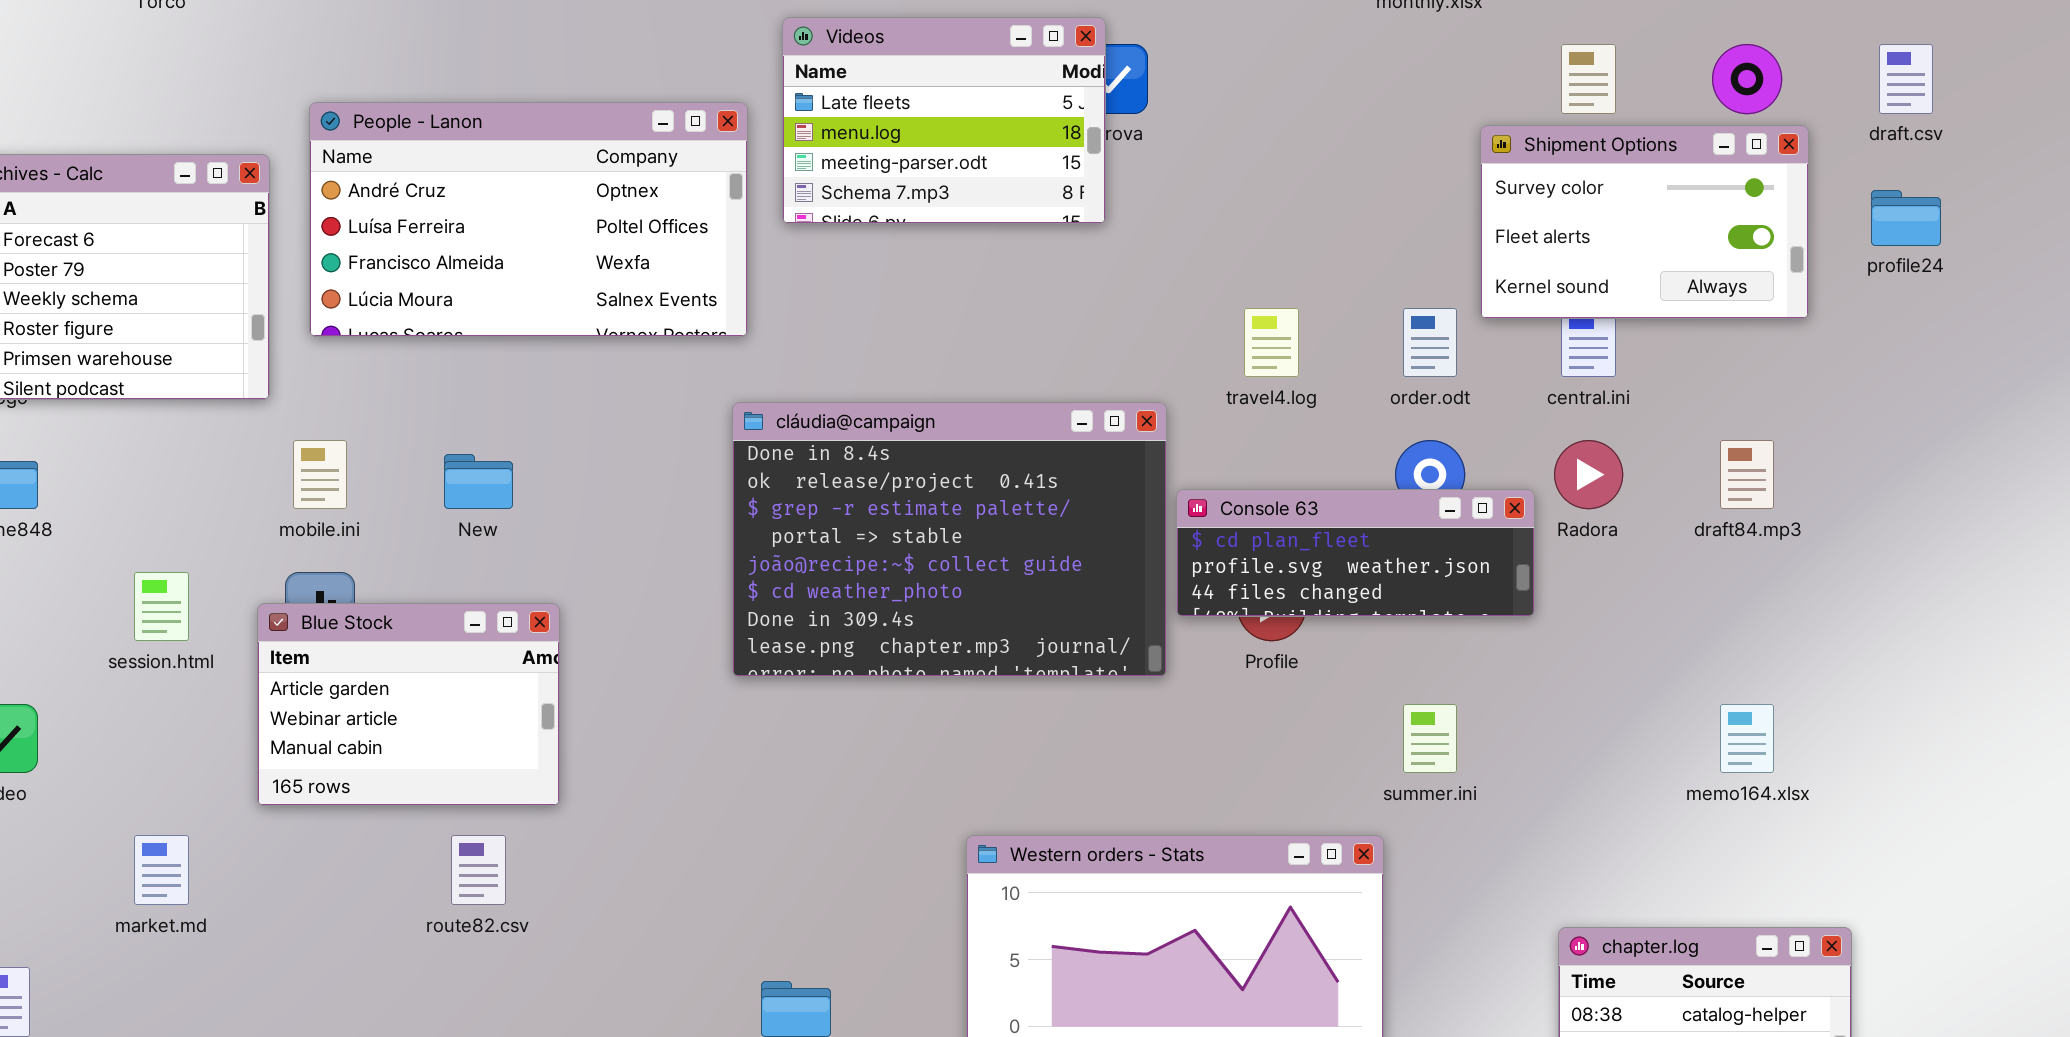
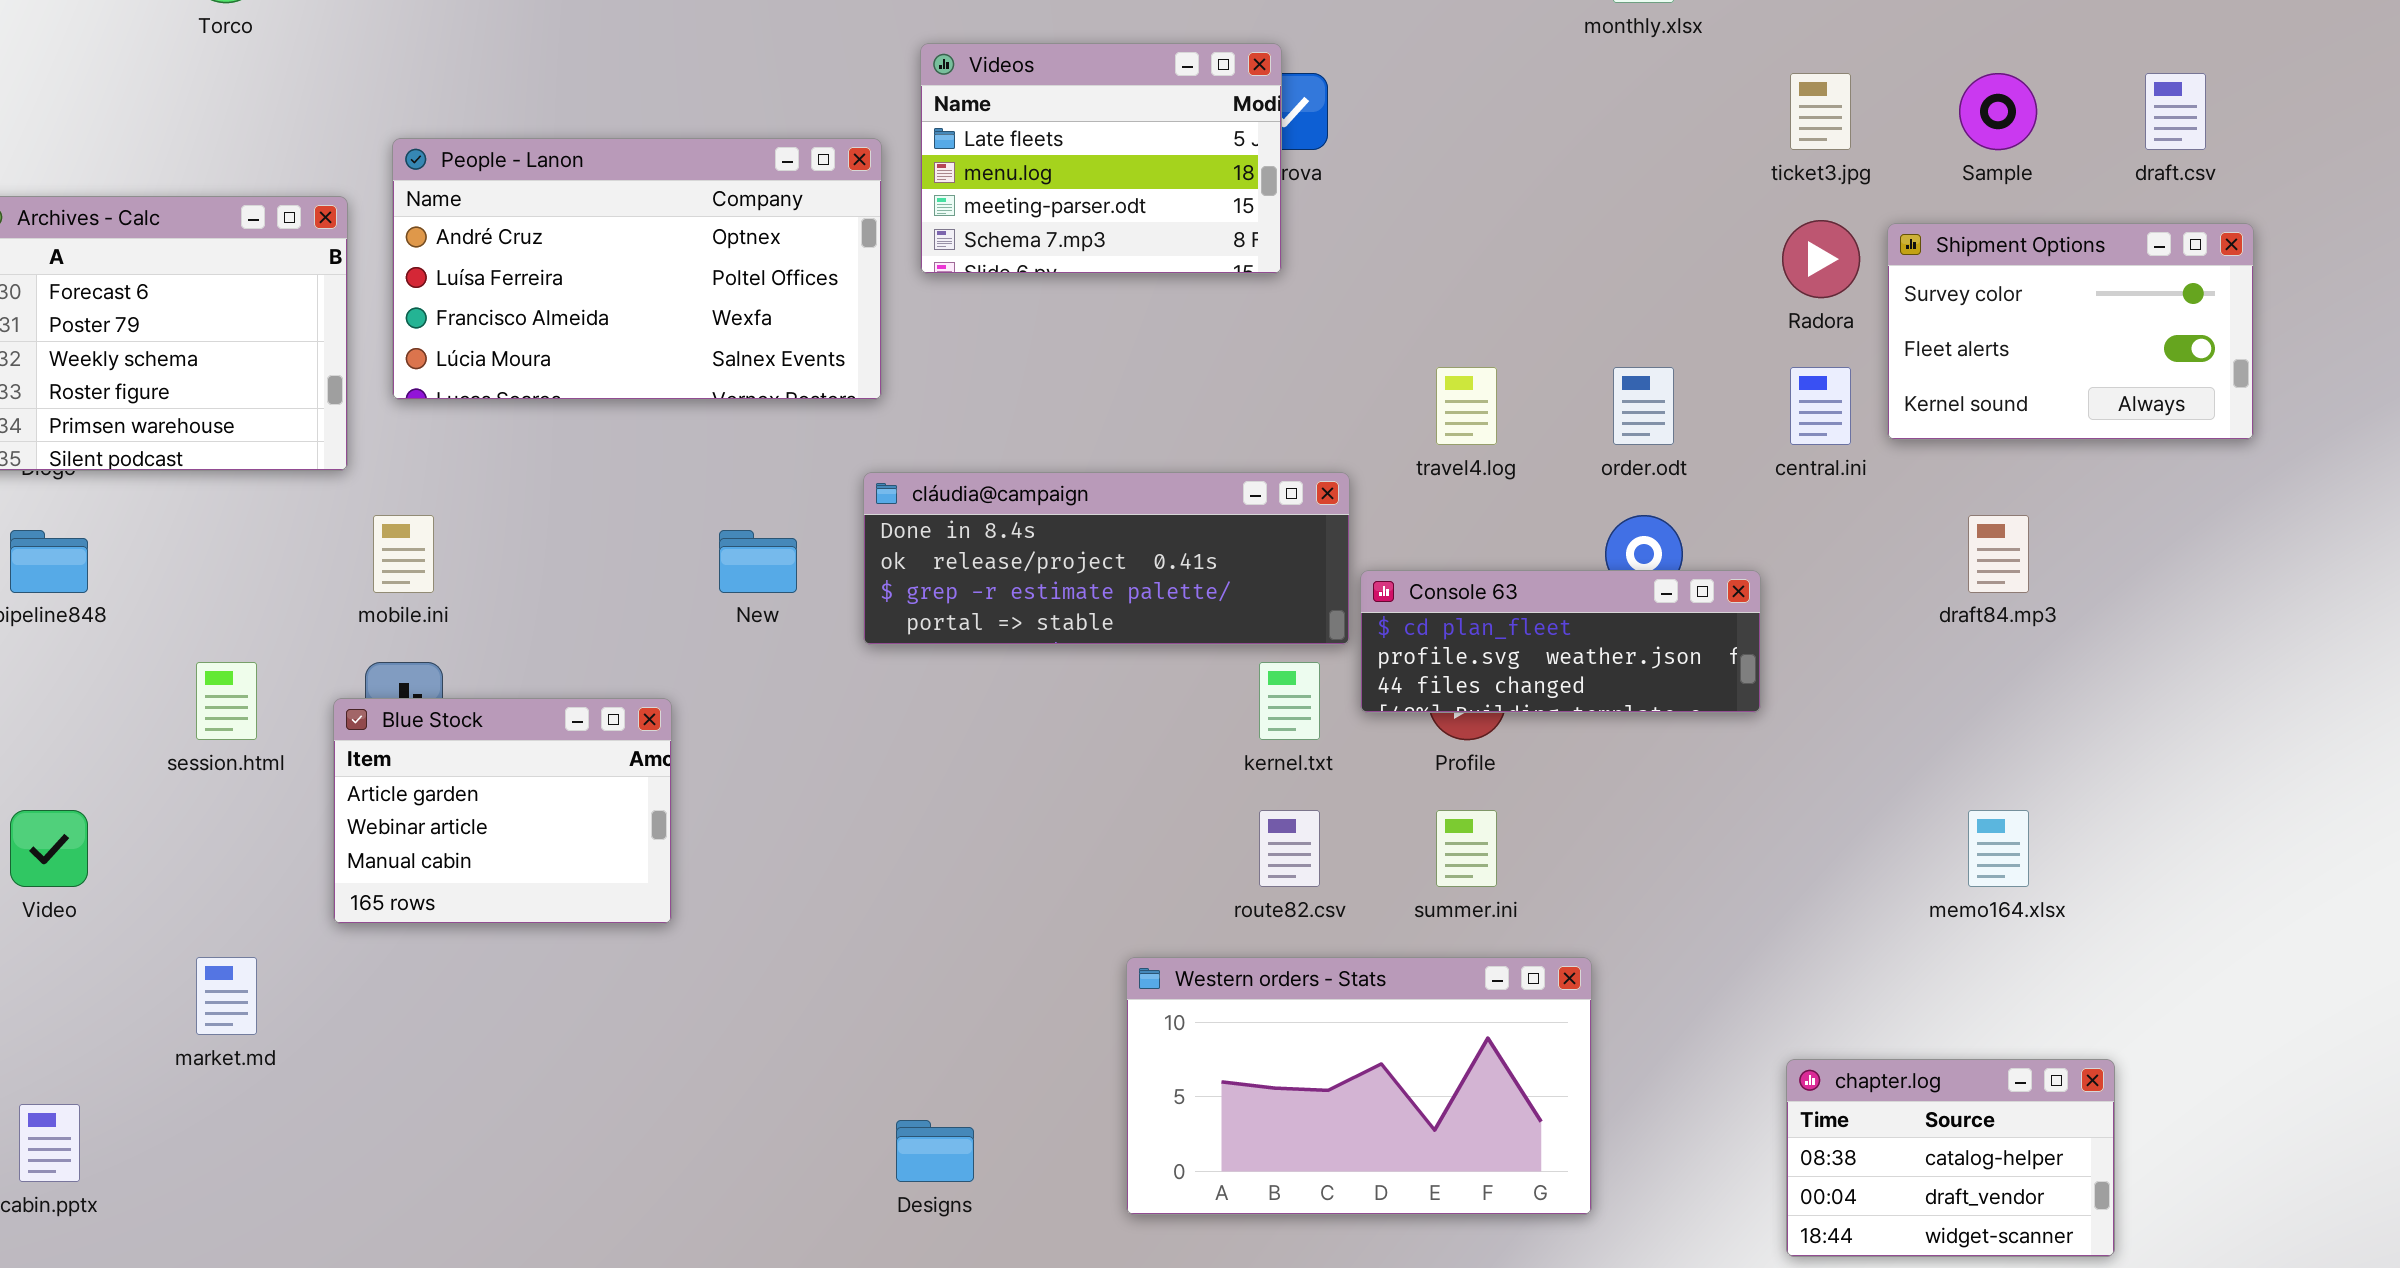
Shipment Options: [1480,125,1809,319] -> [1887,223,2254,440], moved
cláudia@campaign: [732,402,1167,677] -> [863,472,1350,645], resized
Radora: [1554,440,1623,509] -> [1782,220,1860,298], moved
New: [444,454,513,509] -> [719,530,797,593], moved
summer.ini: [1403,704,1457,773] -> [1436,810,1497,887], moved
route82.csv: [451,835,506,905] -> [1259,810,1320,887], moved

